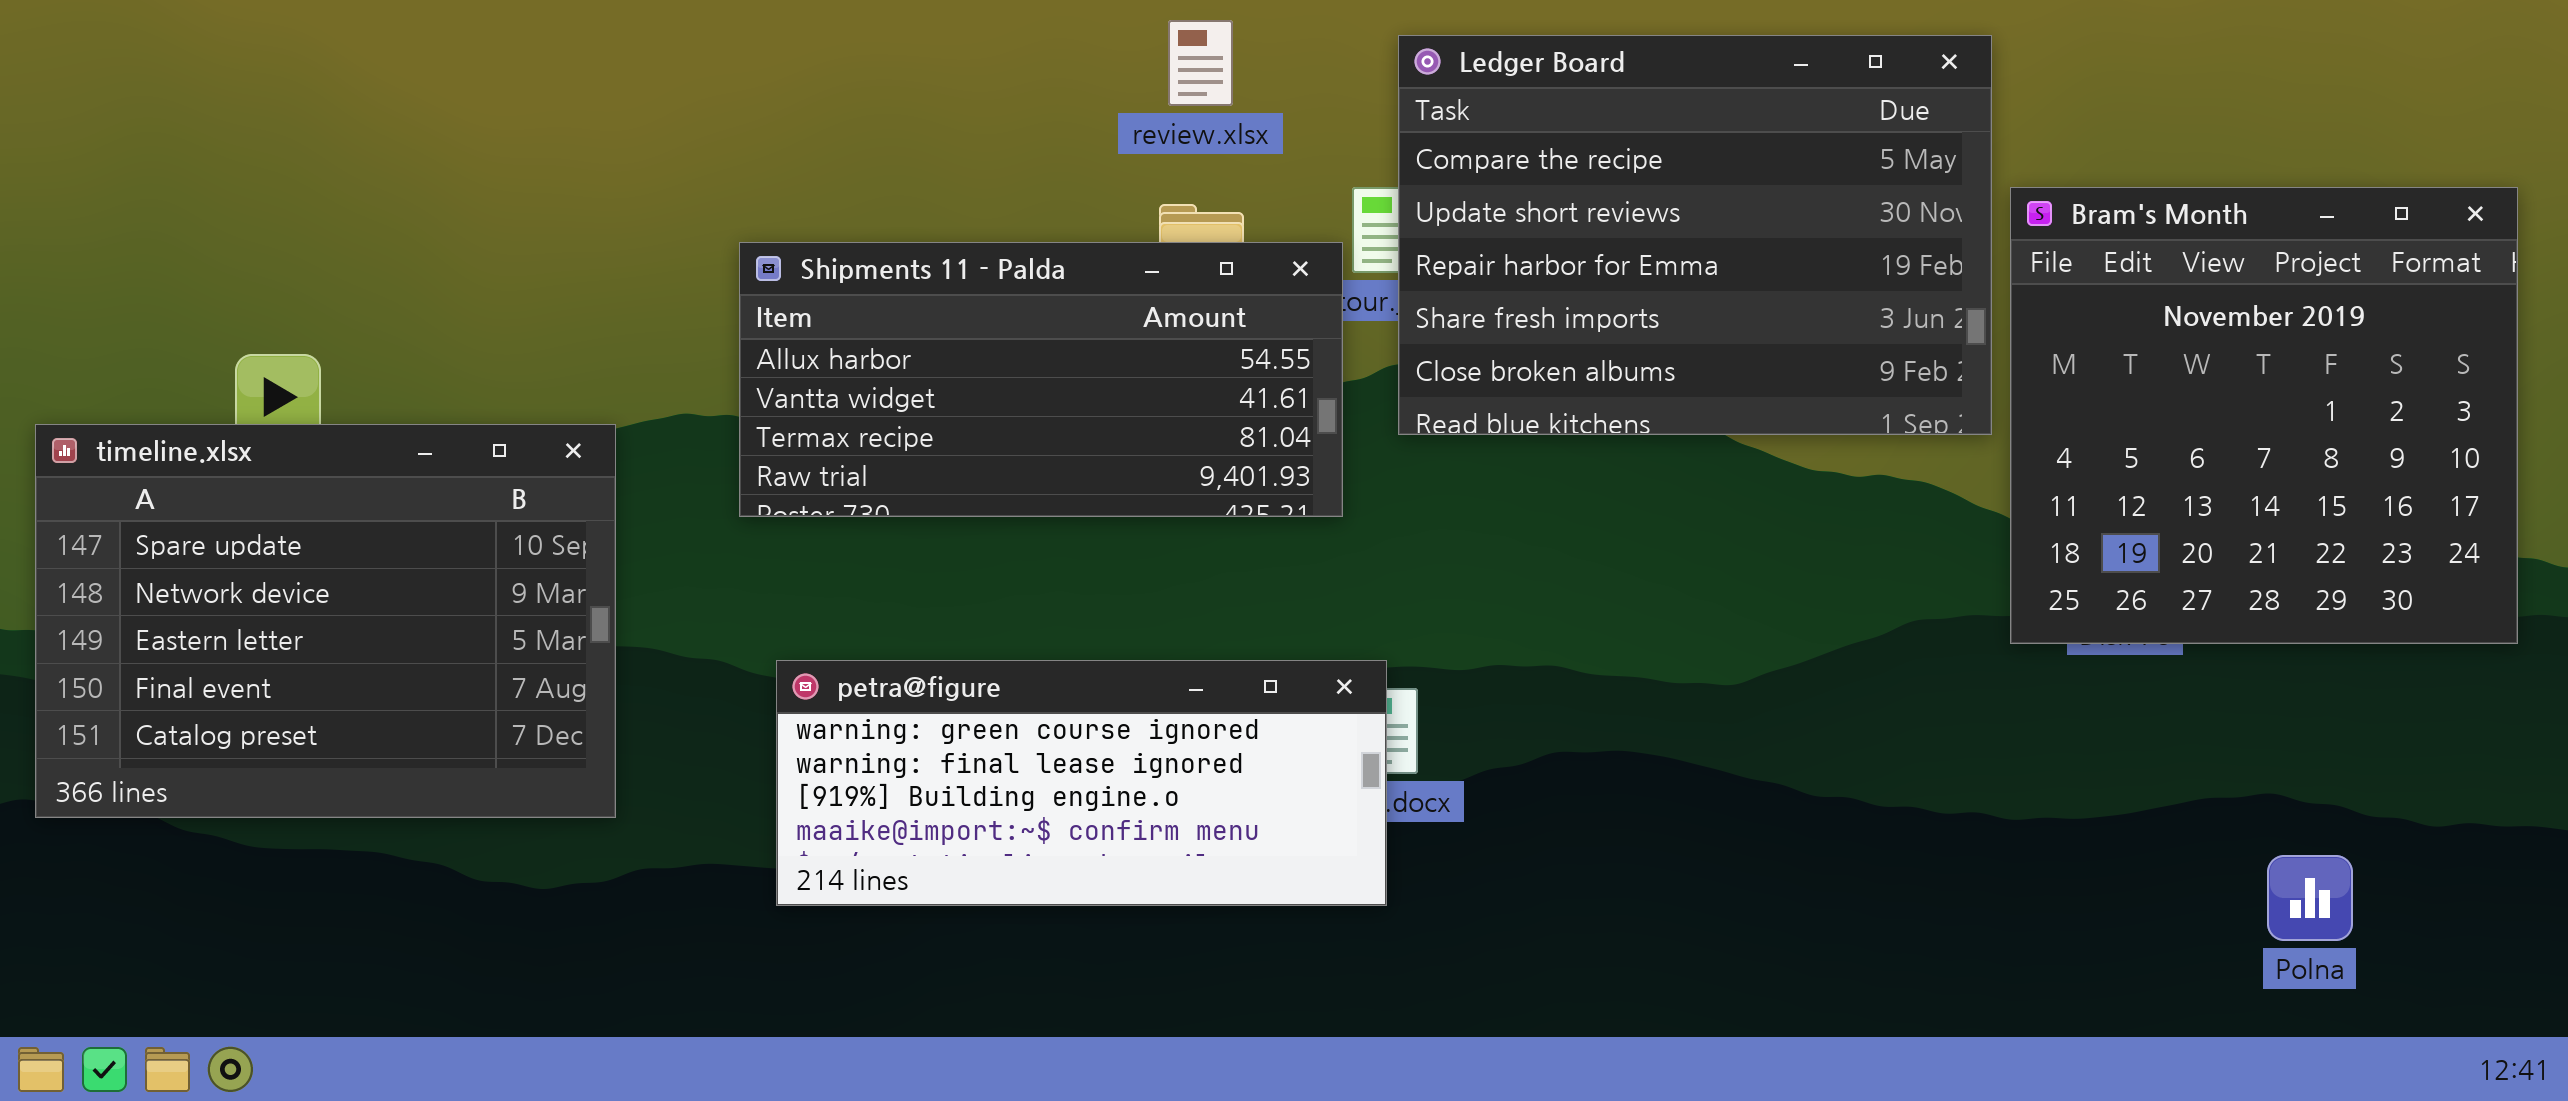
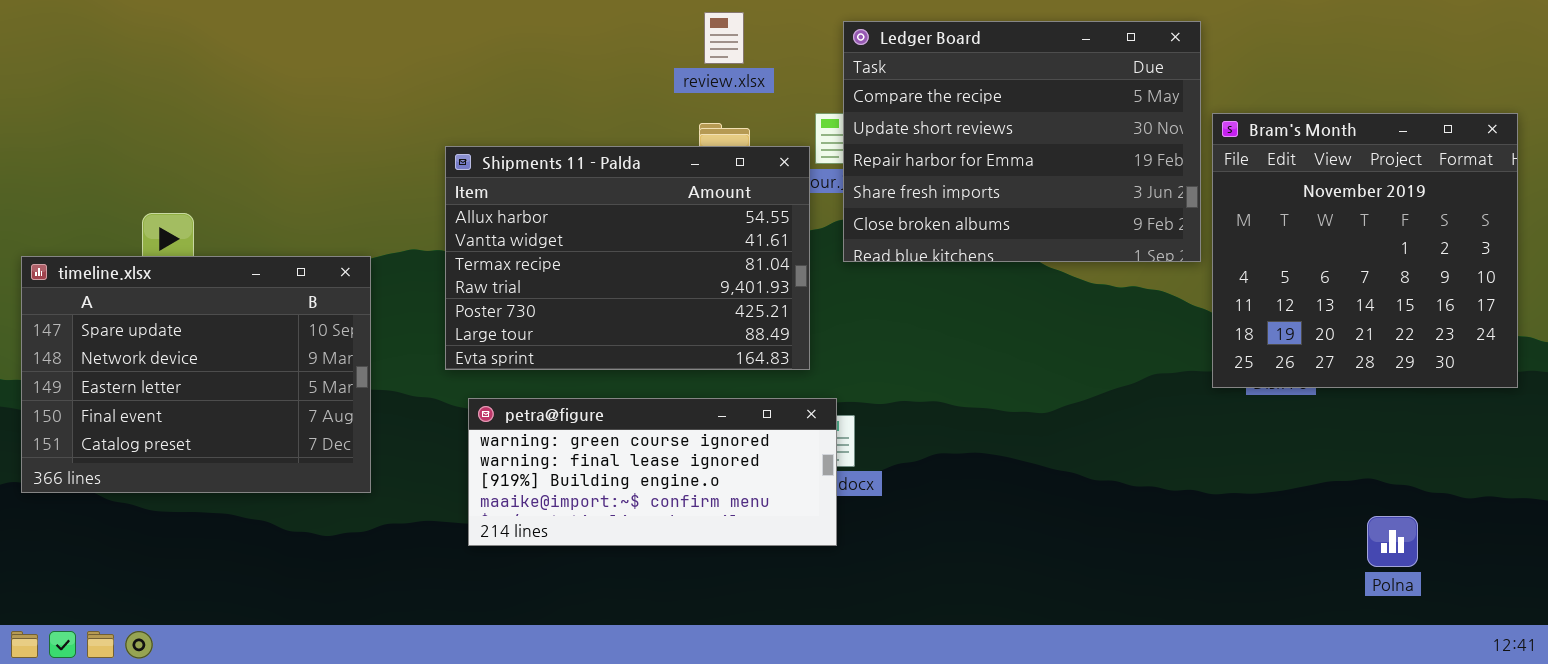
Shipments 11 - Palda: [739,242,1343,517] -> [445,146,810,370], resized

